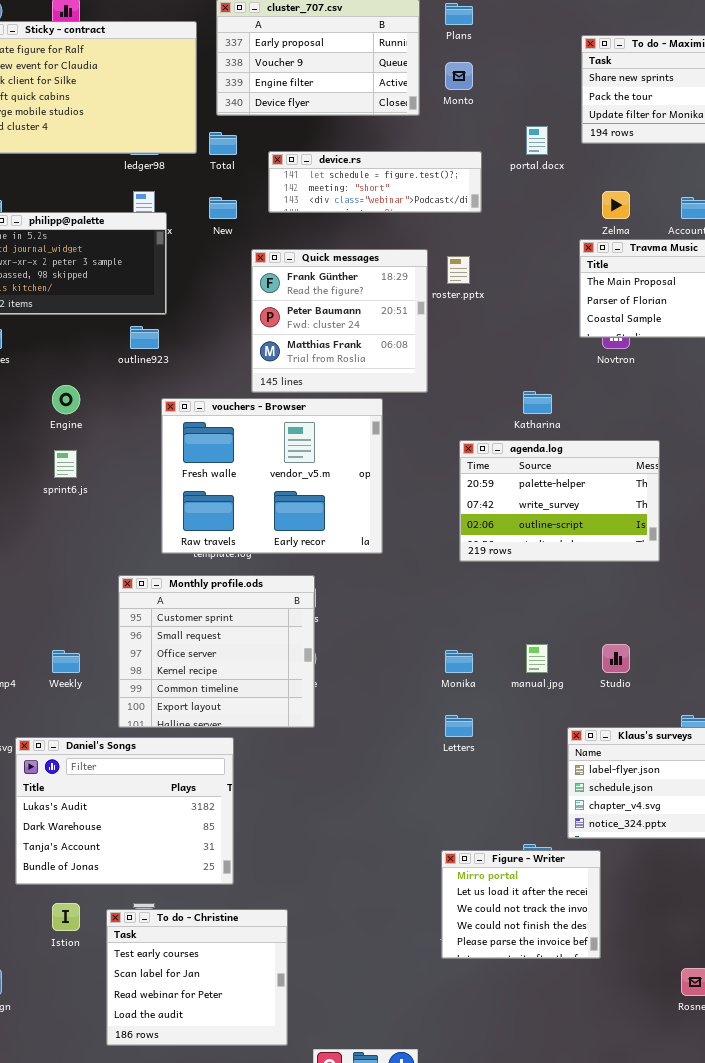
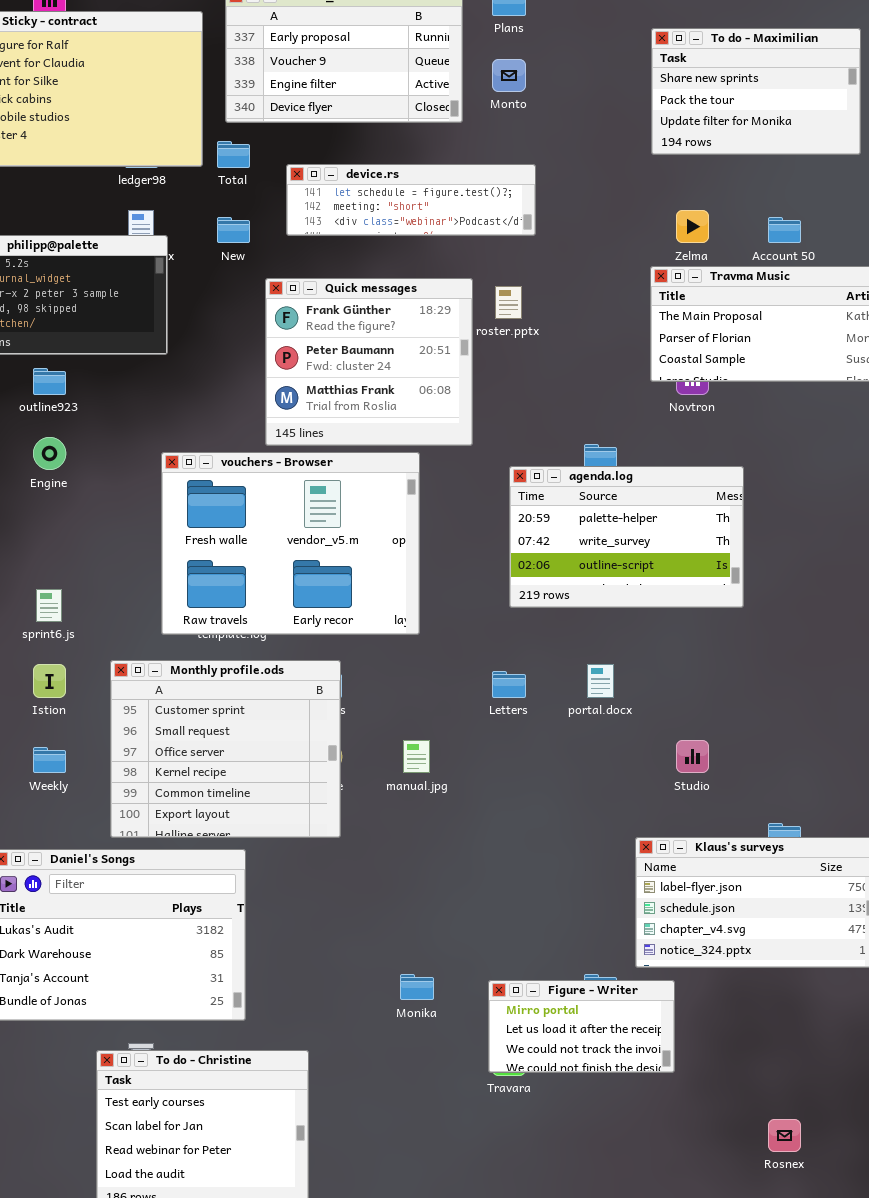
portal.docx: [526,126,548,155] -> [587,664,614,698], moved
outline923: [130,326,159,349] -> [33,368,66,395], moved
agenda.log: [459,440,660,562] -> [509,466,744,608], moved
sprint6.js: [54,450,77,478] -> [36,589,62,622], moved
manual.jpg: [526,644,548,673] -> [403,740,430,773], moved
Monika: [445,650,473,673] -> [400,974,434,1000], moved
Letters: [445,715,473,737] -> [492,671,526,698], moved
Figure - Writer: [441,850,601,959] -> [488,980,675,1073], resized
Istion: [52,903,80,931] -> [33,664,66,698], moved

